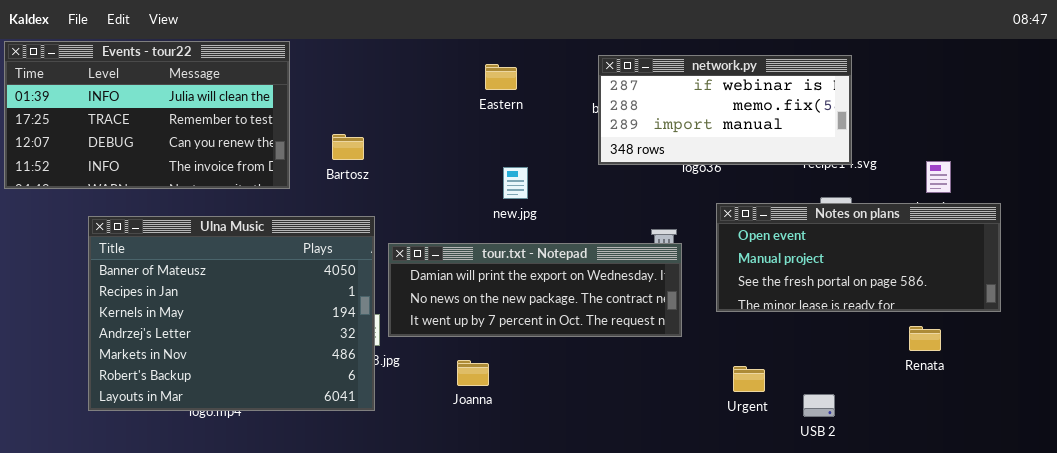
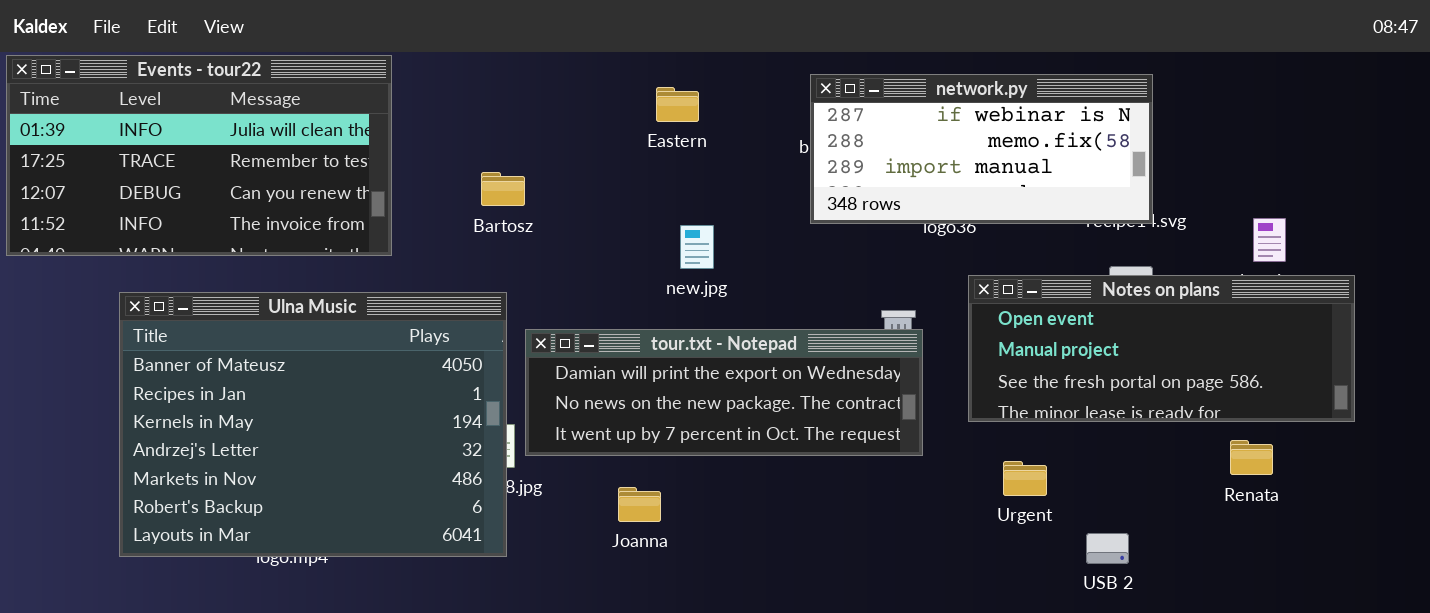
Bartosz: [332,134,364,160] -> [481,172,525,206], moved
Urgent: [733,366,765,392] -> [1003,461,1047,496], moved

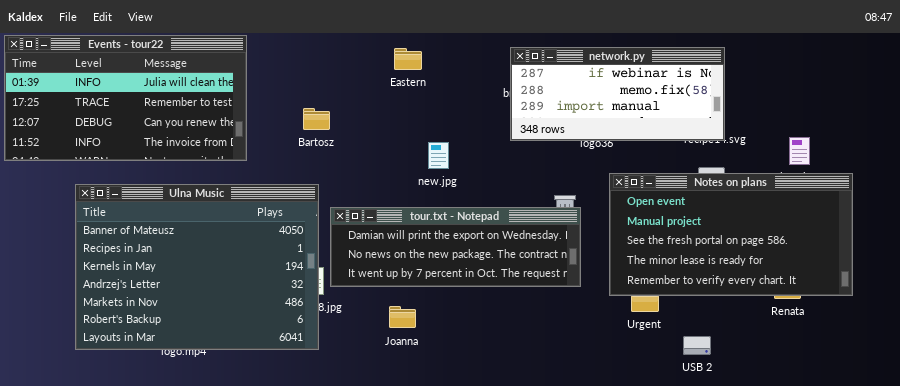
Eastern: [656,87,699,122] -> [394,48,422,70], moved
Notes on plans: [968,275,1355,422] -> [609,173,853,296], resized

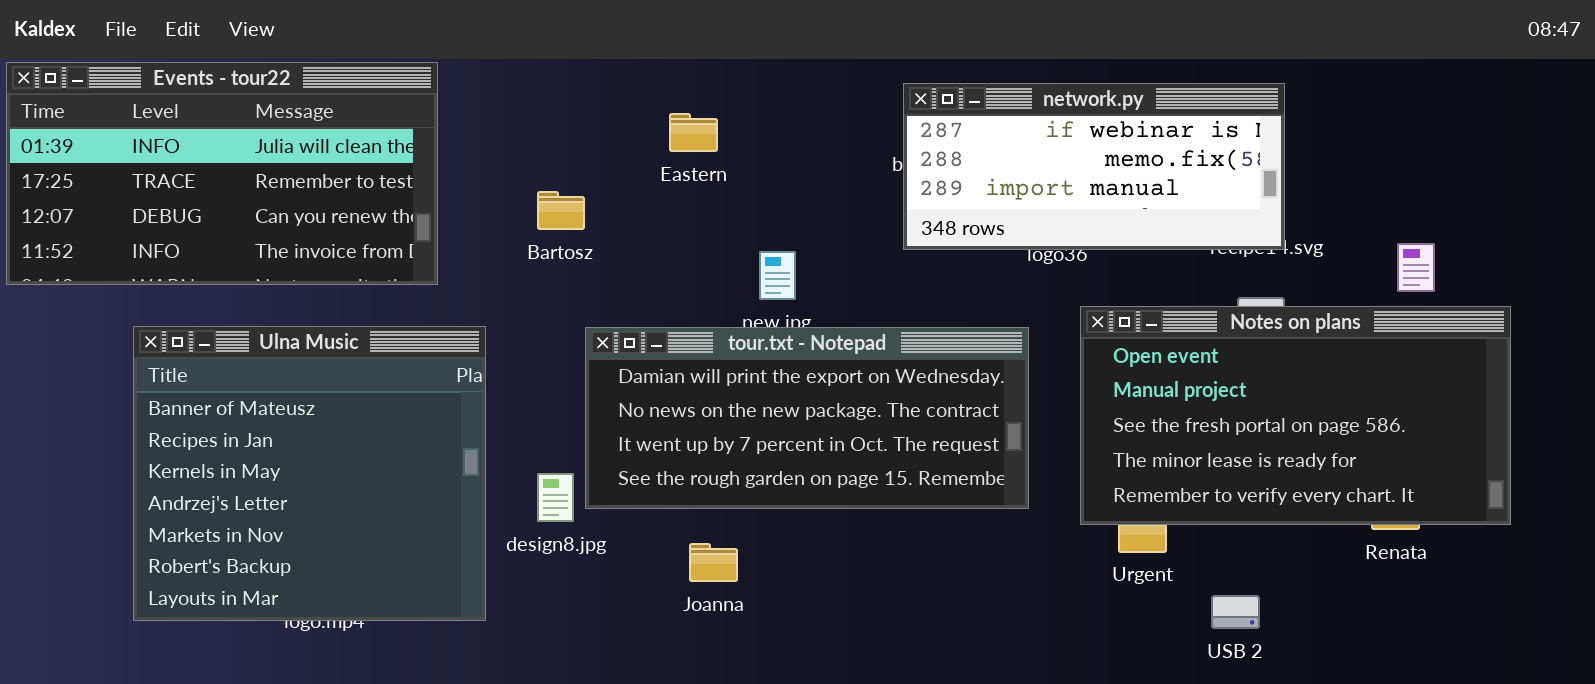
Eastern: [394,48,422,70] -> [669,113,718,152], moved
Ulna Music: [75,184,319,350] -> [133,326,486,621], resized
tour.txt - Notepad: [330,207,581,287] -> [585,327,1029,509], resized

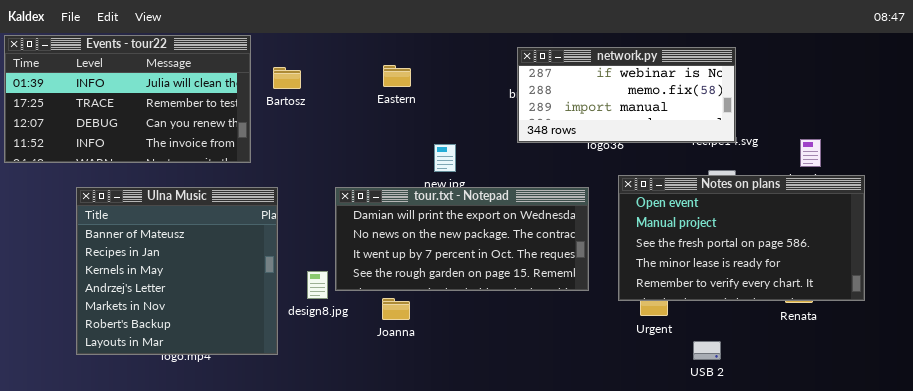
Bartosz: [537,191,585,230] -> [273,67,301,89], moved
Joanna: [689,543,738,582] -> [382,298,410,320], moved

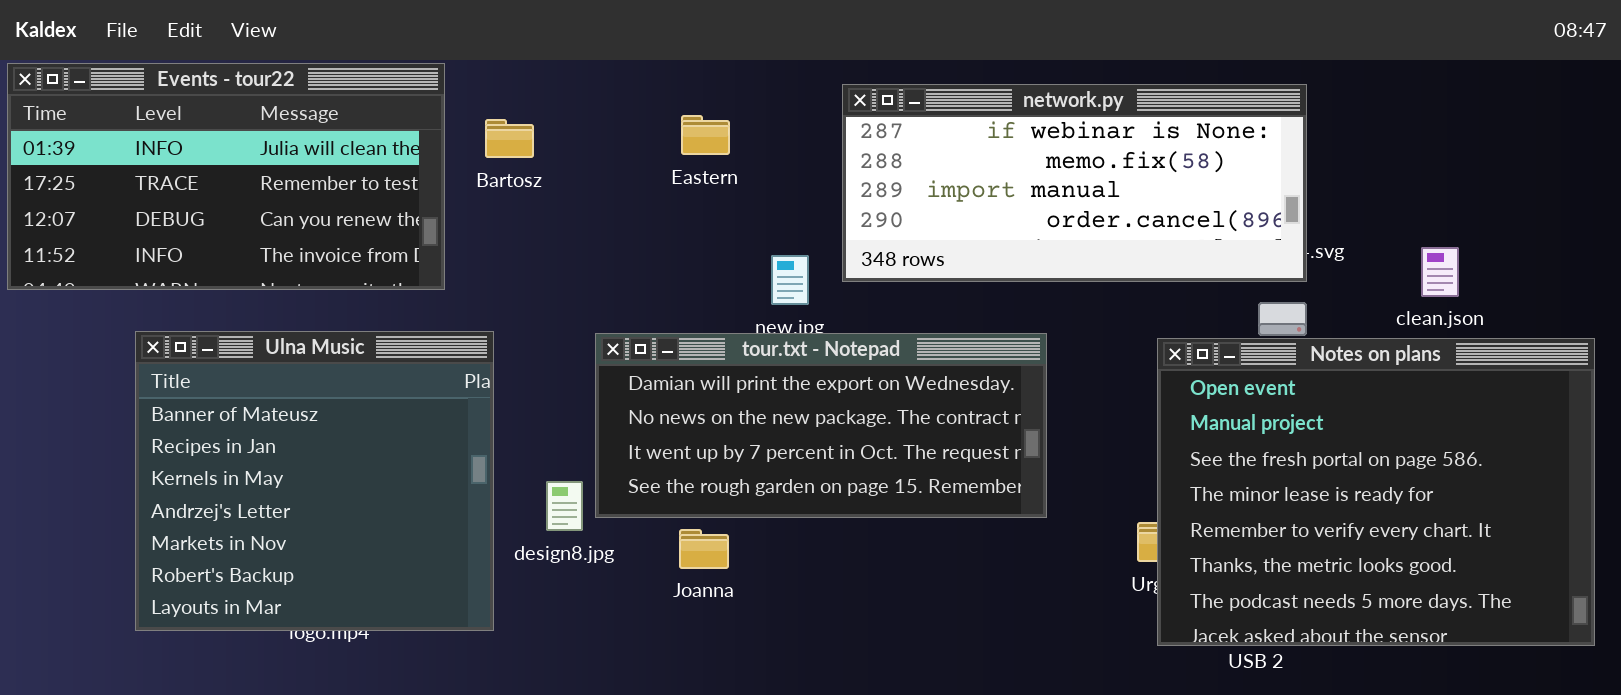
network.py: [517,47,736,143] -> [842,84,1307,282], resized
Notes on plans: [618,175,865,301] -> [1157,338,1595,646], moved, resized

